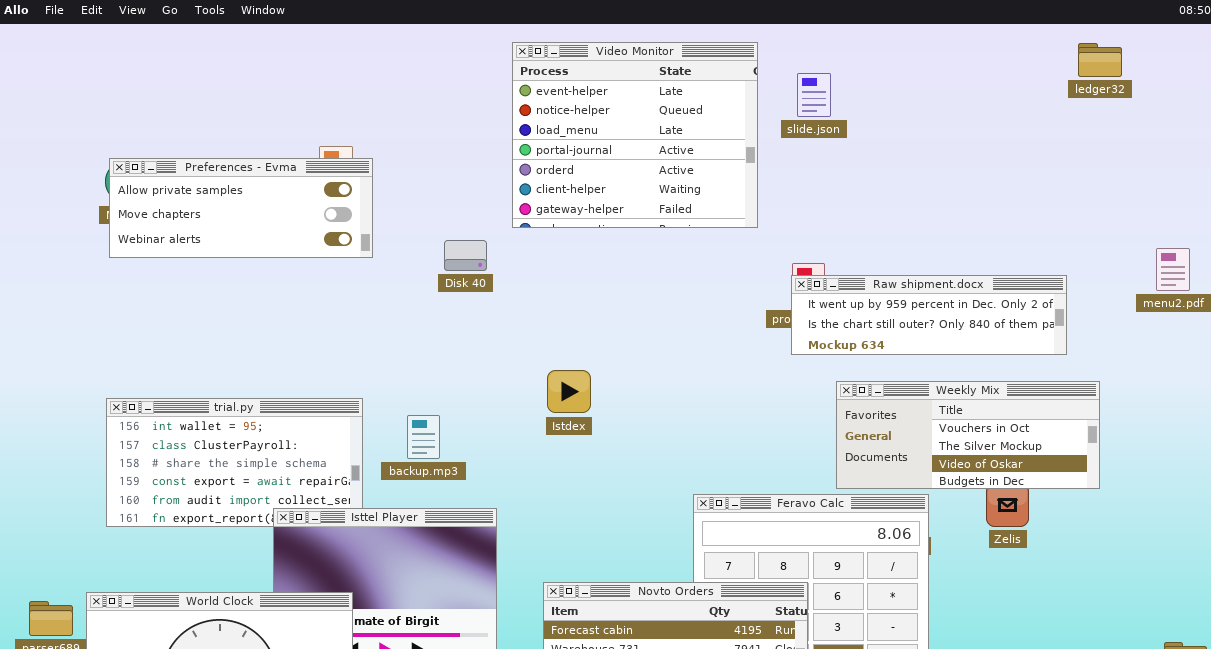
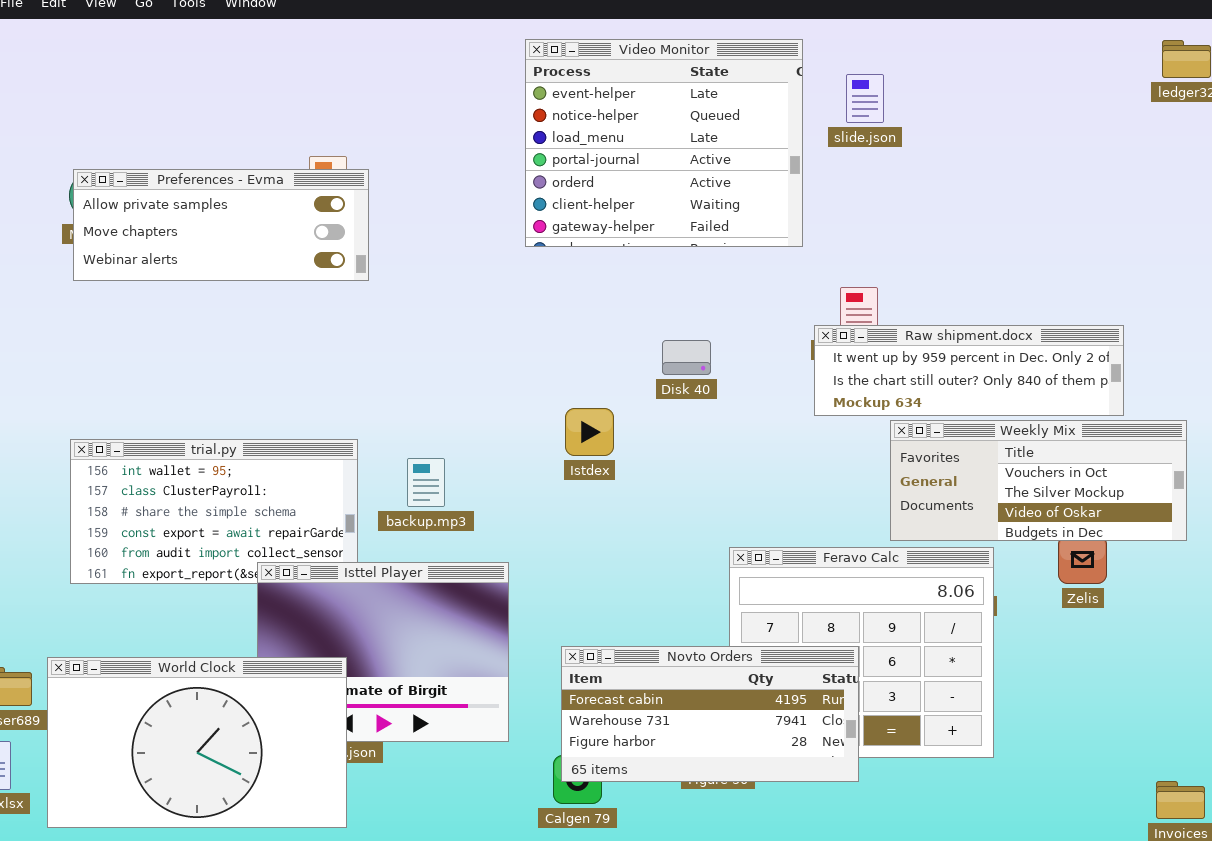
Disk 40: [444,240,487,271] -> [662,340,711,375], moved
Raw shipment.docx: [791,275,1067,355] -> [814,325,1124,416], moved

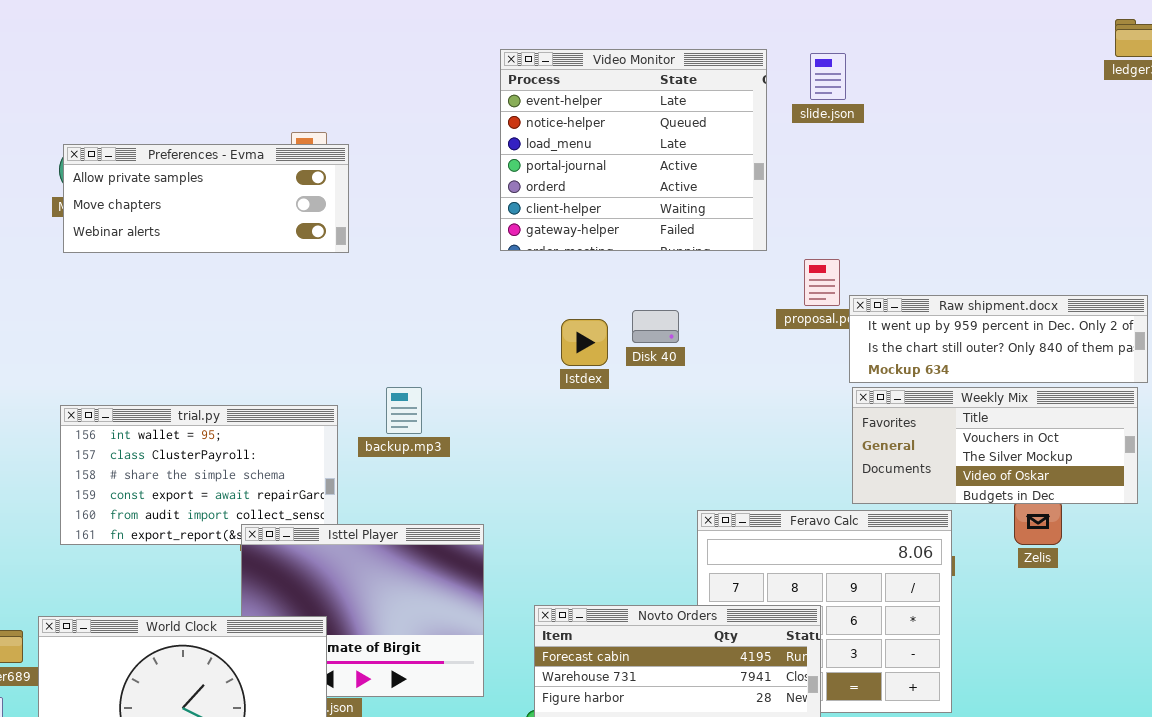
Video Monitor: [525,39,803,247] -> [500,49,767,251], moved
Raw shipment.docx: [814,325,1124,416] -> [849,295,1148,383], moved
Istdex: [565,408,614,456] -> [561,319,608,366], moved
backup.mp3: [407,458,445,507] -> [386,387,422,434], moved

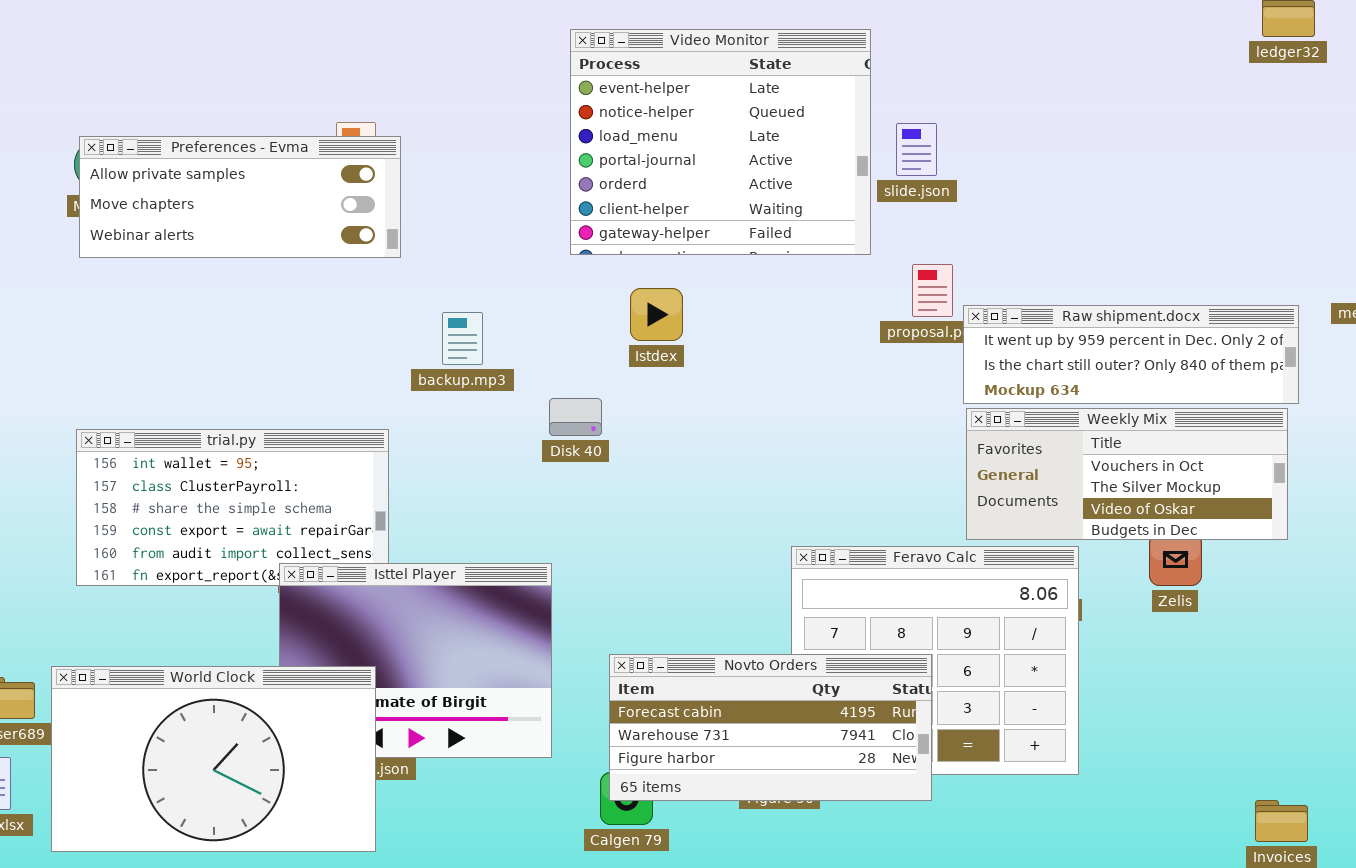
slide.json: [810,53,846,100] -> [896,123,937,176], moved
Disk 40: [632,310,679,343] -> [549,398,602,436], moved
Istdex: [561,319,608,366] -> [630,288,683,341], moved
backup.mp3: [386,387,422,434] -> [442,312,483,365], moved

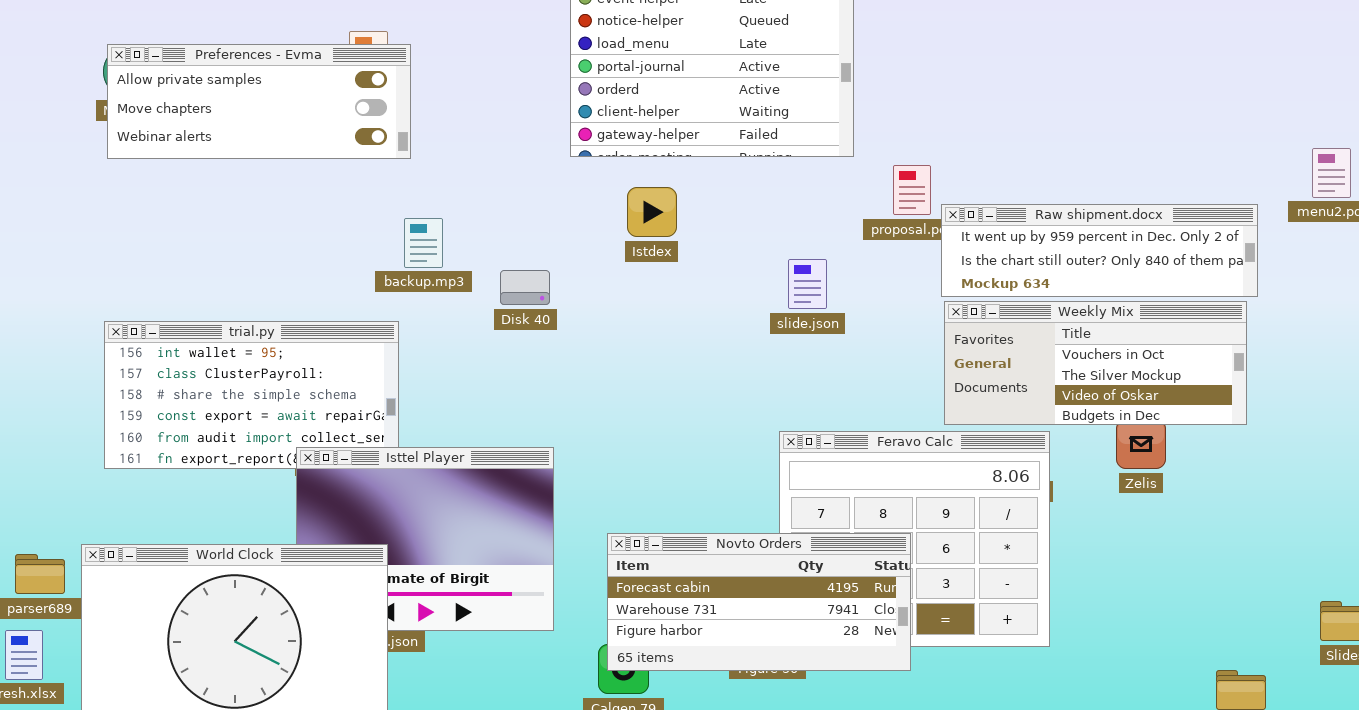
slide.json: [896,123,937,176] -> [788,259,827,309], moved
backup.mp3: [442,312,483,365] -> [404,218,443,268], moved
Disk 40: [549,398,602,436] -> [500,270,550,305], moved

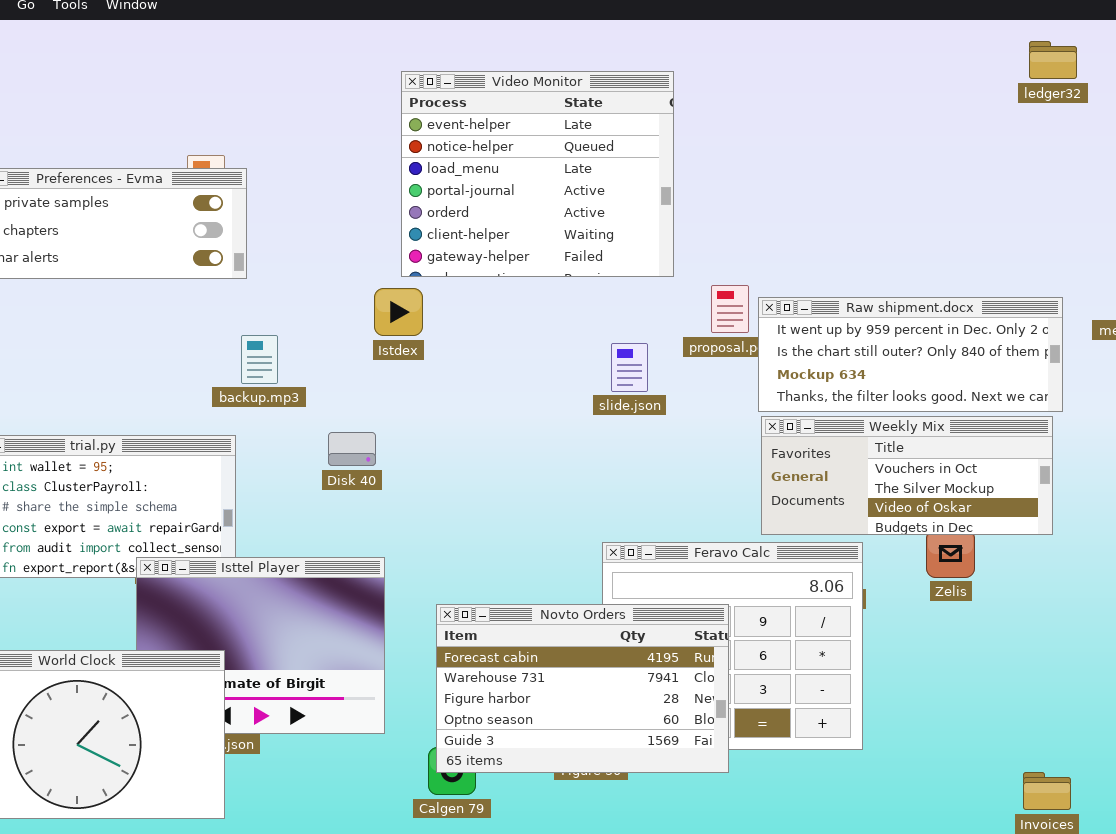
Istdex: [627,187,677,237] -> [374,288,423,336], moved
Raw shipment.docx: [941,204,1258,297] -> [758,297,1063,412], resized
slide.json: [788,259,827,309] -> [611,343,648,392], moved
Disk 40: [500,270,550,305] -> [328,432,376,466], moved
Novto Orders: [607,533,911,671] -> [436,604,729,773], resized

